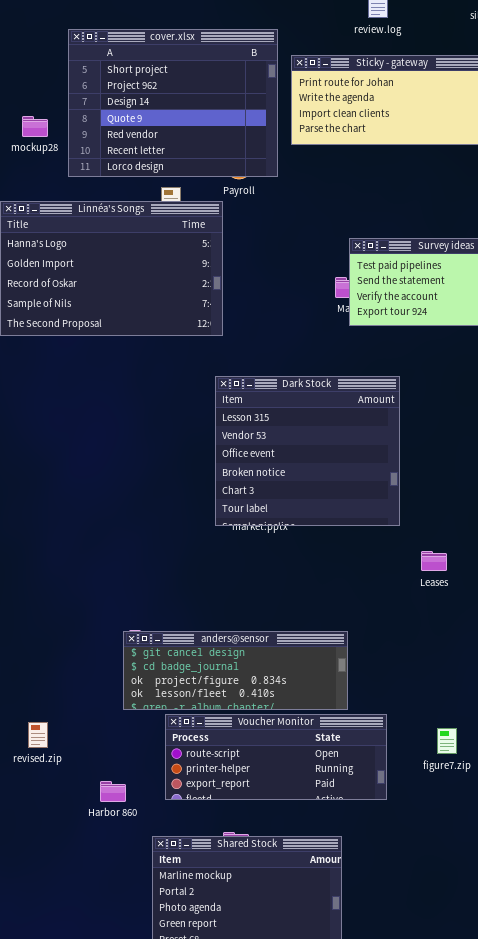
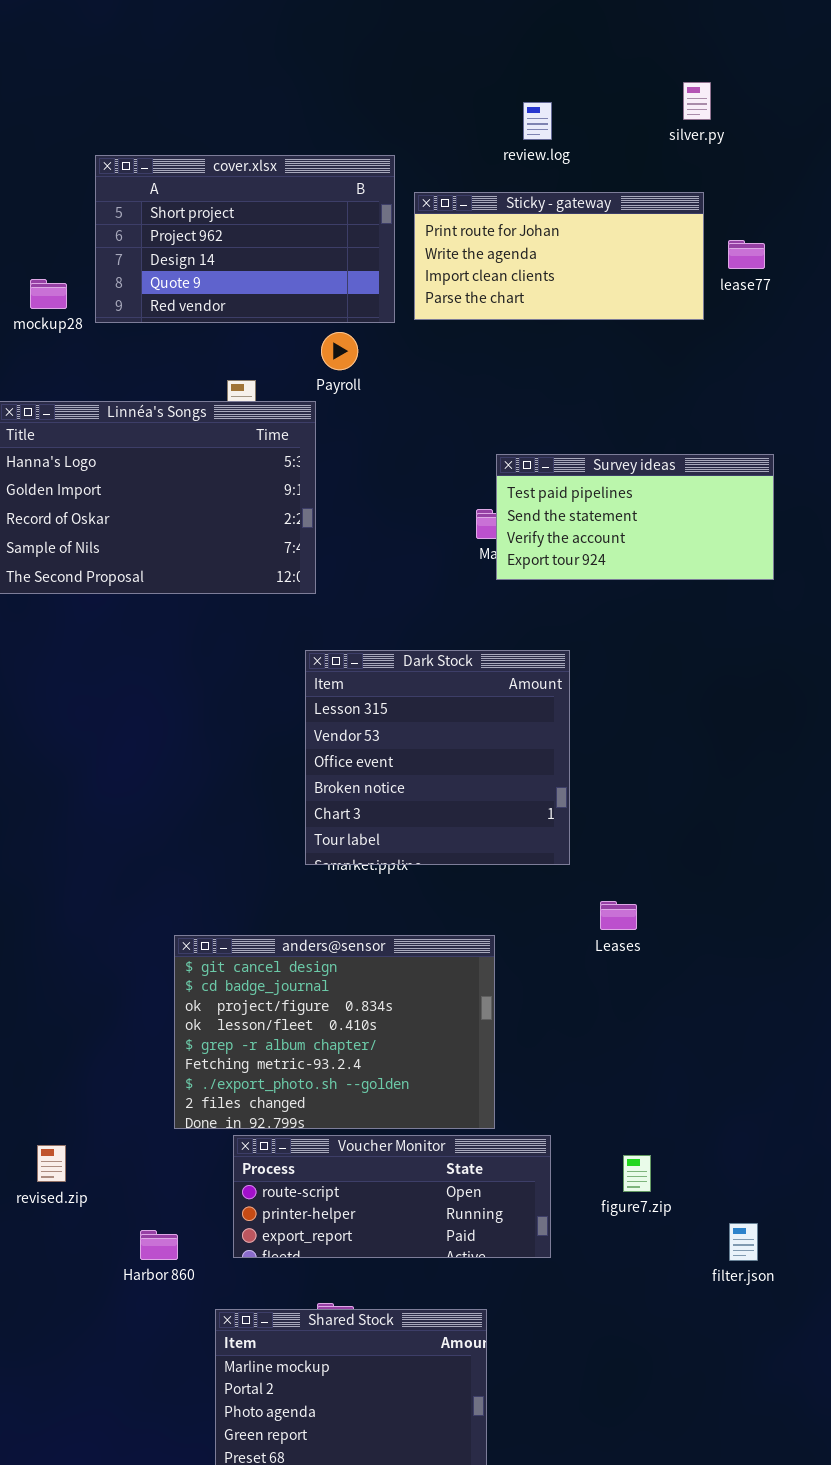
cover.xlsx: [68,29,278,177] -> [95,155,395,323], resized
anders@sensor: [123,631,348,710] -> [174,935,495,1129], resized

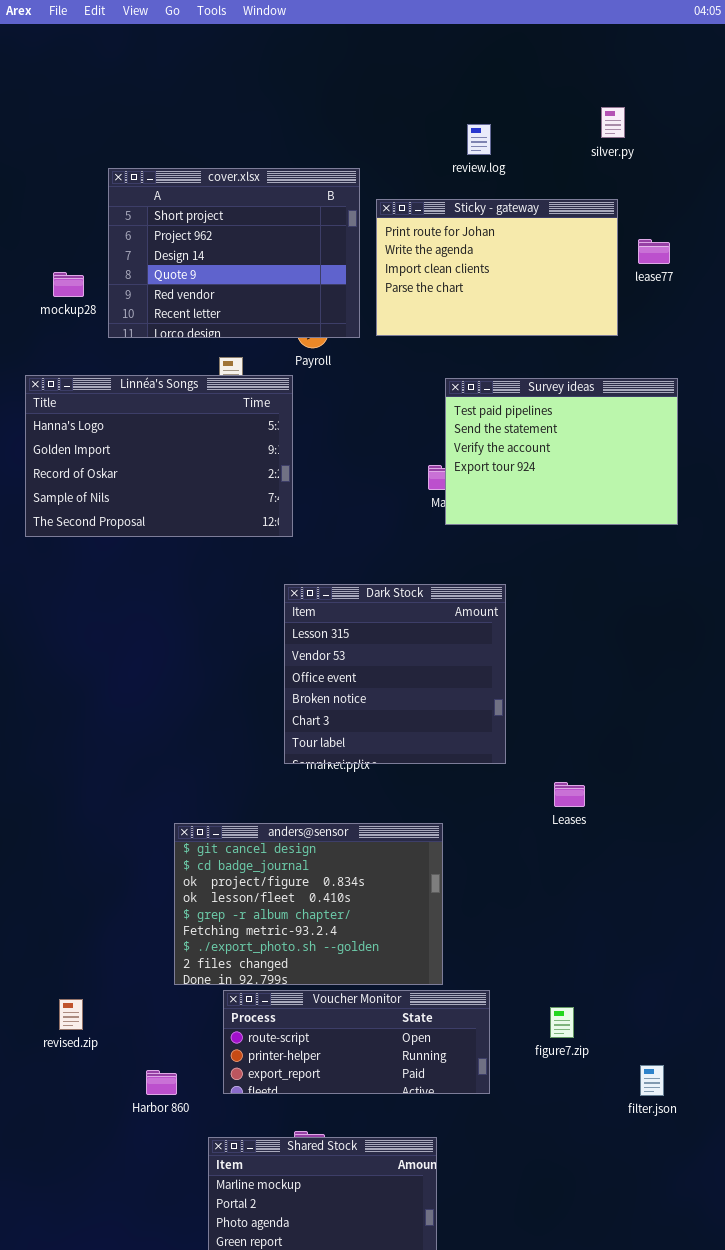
cover.xlsx: [95,155,395,323] -> [108,168,360,338], resized
Sticky - gateway: [414,192,704,320] -> [376,199,618,336], resized
Survey ideas: [496,454,774,580] -> [445,378,678,525], resized
Leases: [600,901,637,930] -> [554,782,585,807], moved

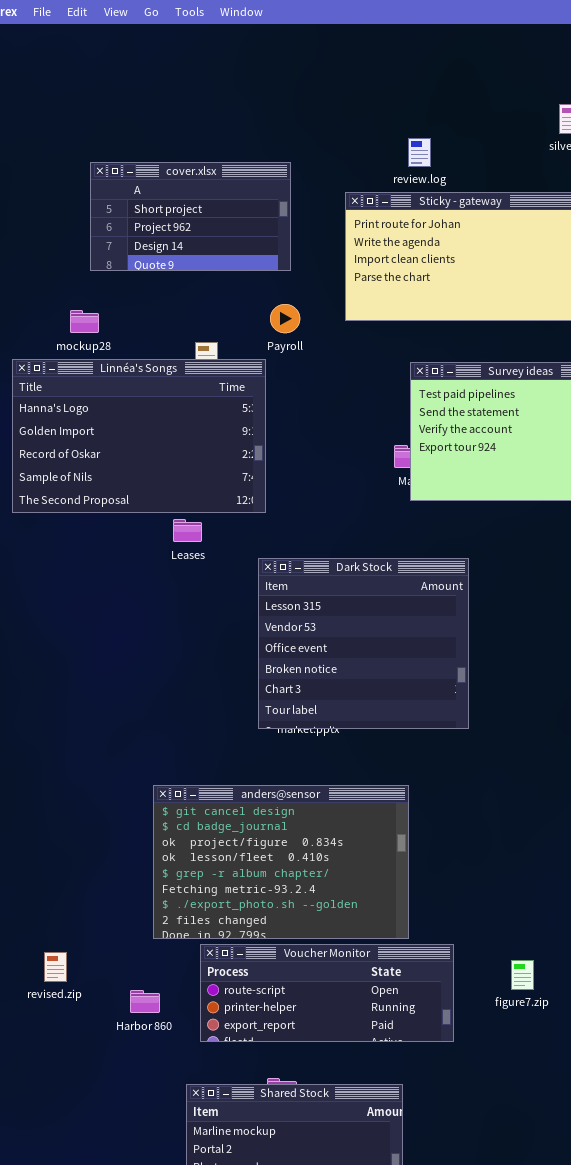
review.log: [467,124,491,155] -> [408,138,431,167], moved
cover.xlsx: [108,168,360,338] -> [90,162,291,271], resized
mockup28: [53,272,84,297] -> [70,310,99,333], moved
Leases: [554,782,585,807] -> [173,519,202,542], moved
Harbor 860: [146,1070,177,1095] -> [130,990,160,1013], moved

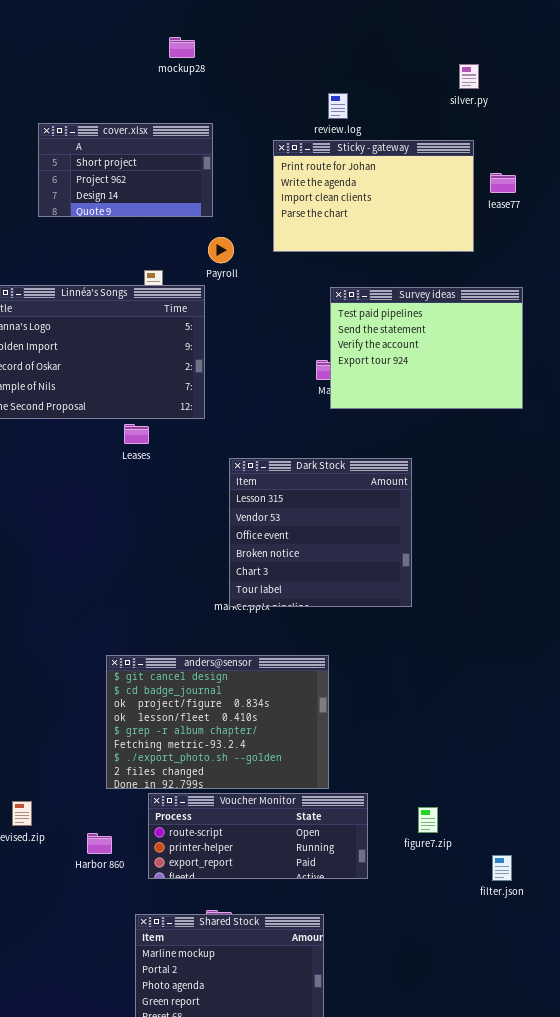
cover.xlsx: [90,162,291,271] -> [38,123,213,217], moved
mockup28: [70,310,99,333] -> [169,37,195,58], moved
Dark Stock: [258,558,469,729] -> [229,458,412,607], moved

